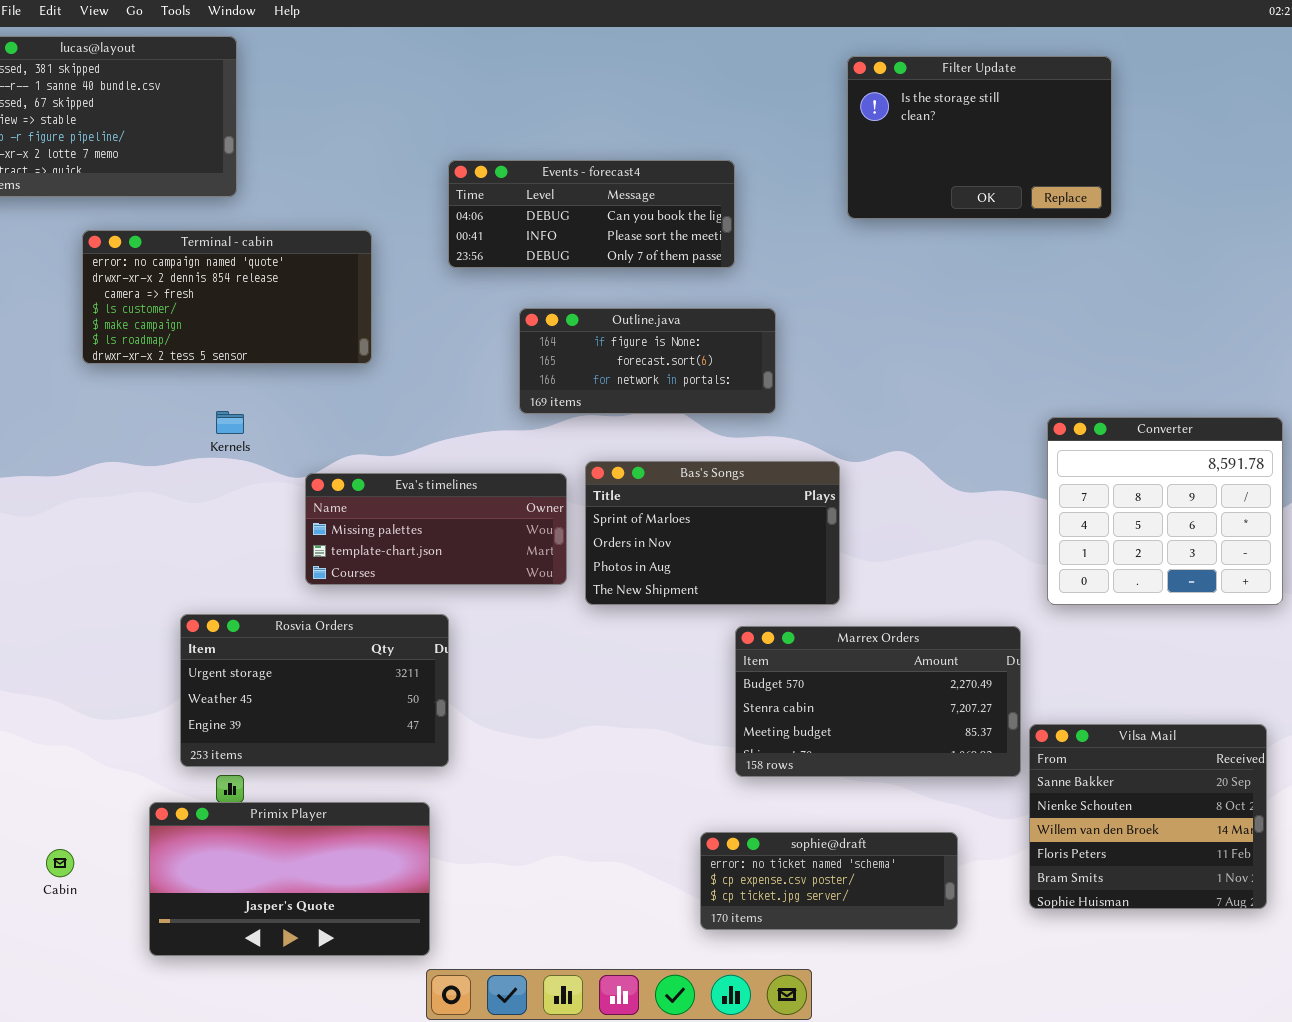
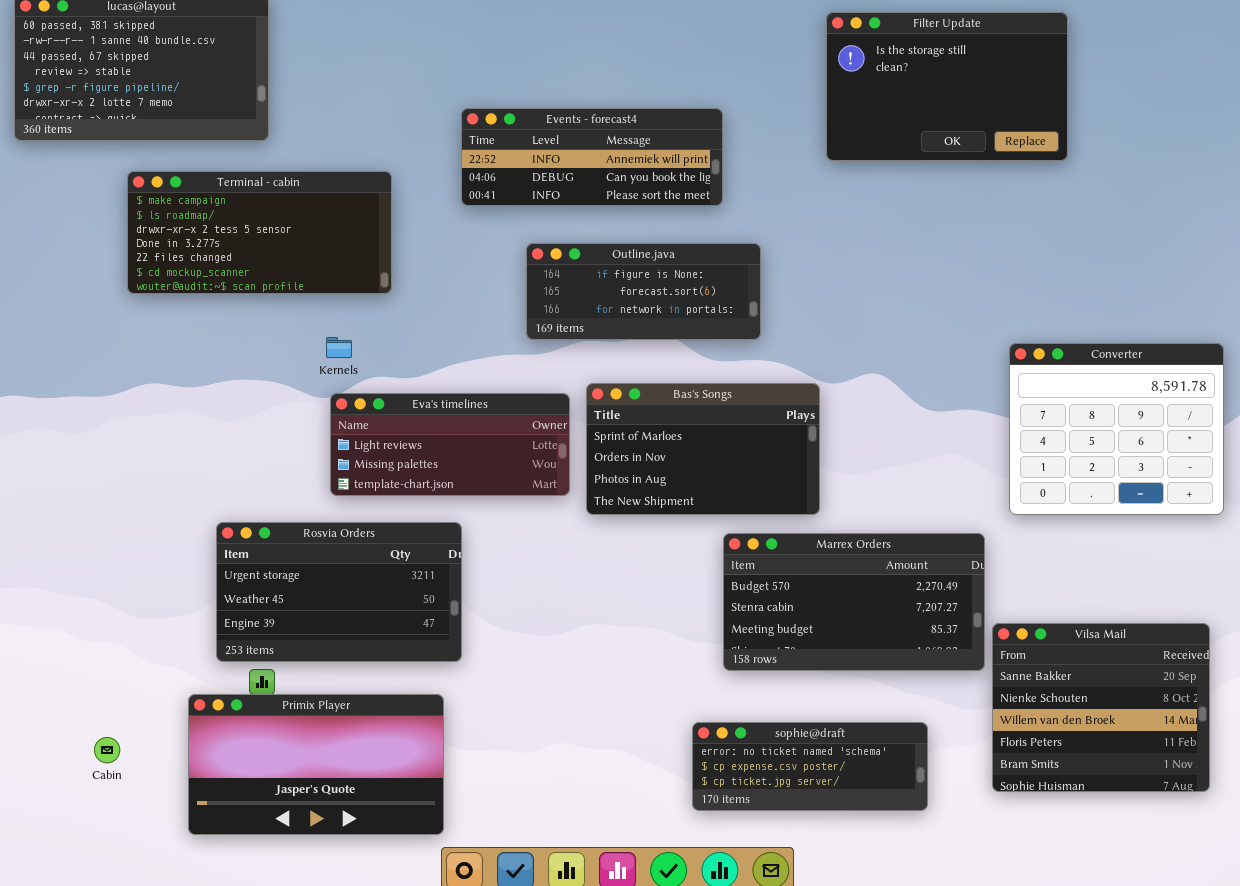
Events - forecast4: [448,160,735,268] -> [461,108,723,206], scrolled up 1 row
Terminal - cabin: [82,230,372,364] -> [127,171,392,294], scrolled down 4 rows
Kernels: [216,411,244,434] -> [326,337,352,358], moved
Eva's timelines: [305,473,567,585] -> [330,393,570,496], scrolled up 1 row

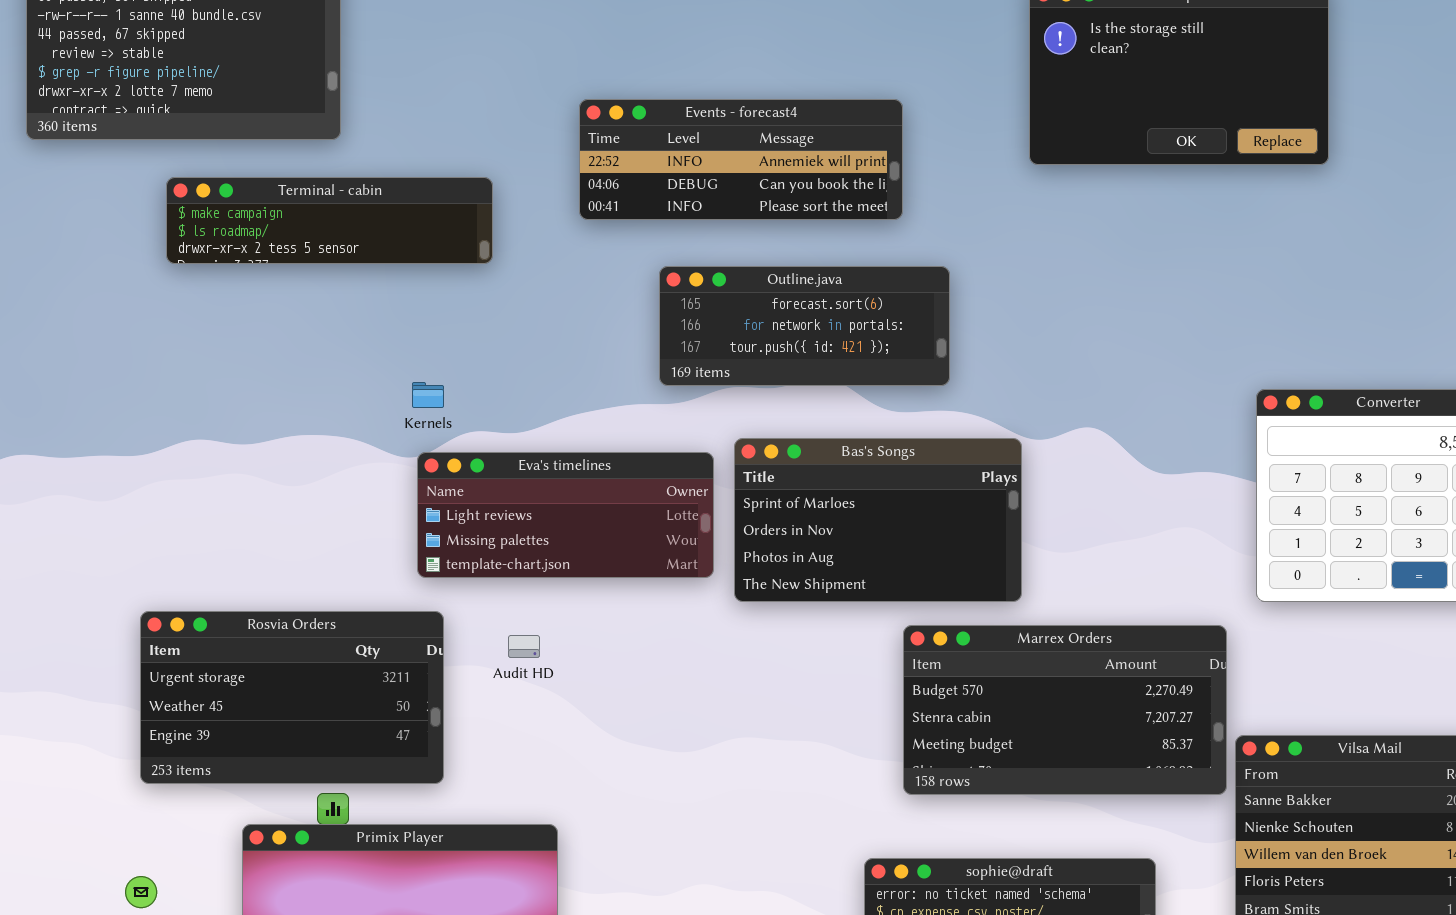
Terminal - cabin: [127,171,392,294] -> [166,177,493,264], resized
Outline.java: [526,243,761,340] -> [659,266,950,386], scrolled down 1 row
Rosvia Orders: [216,522,462,662] -> [140,611,444,784], moved

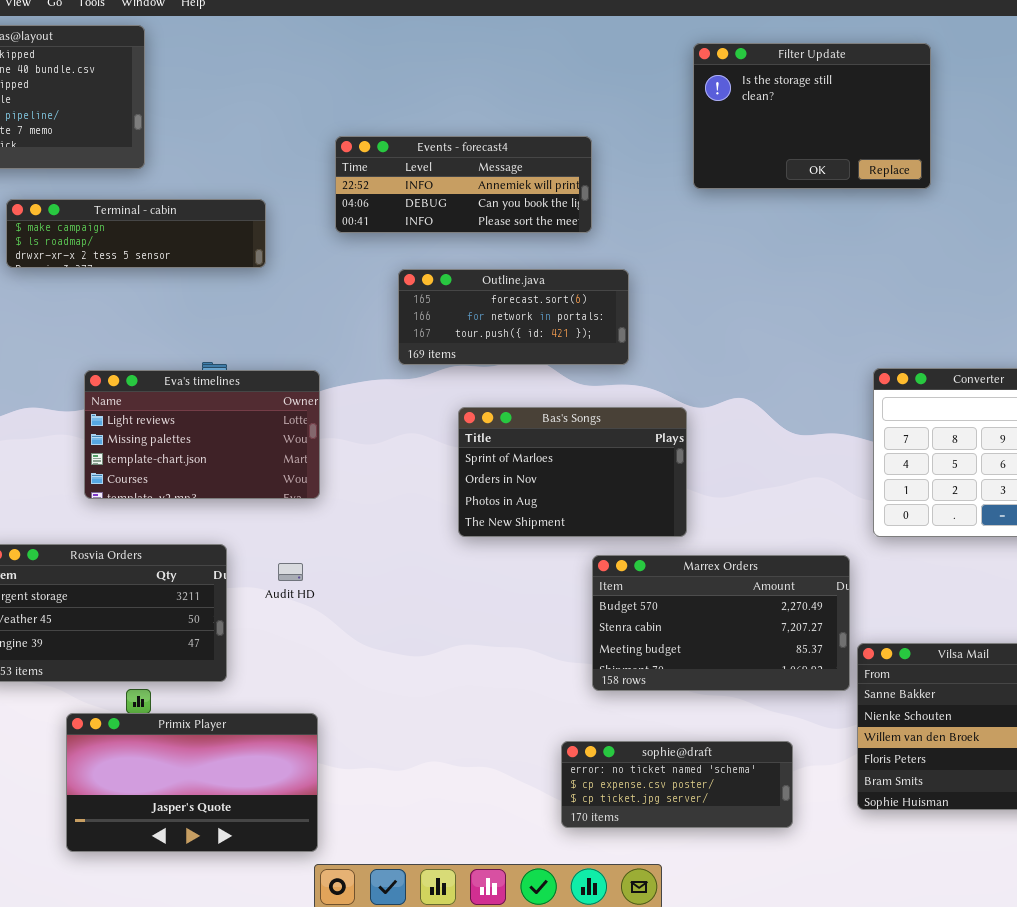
Eva's timelines: [417,452,714,578] -> [84,370,320,499], moved, resized

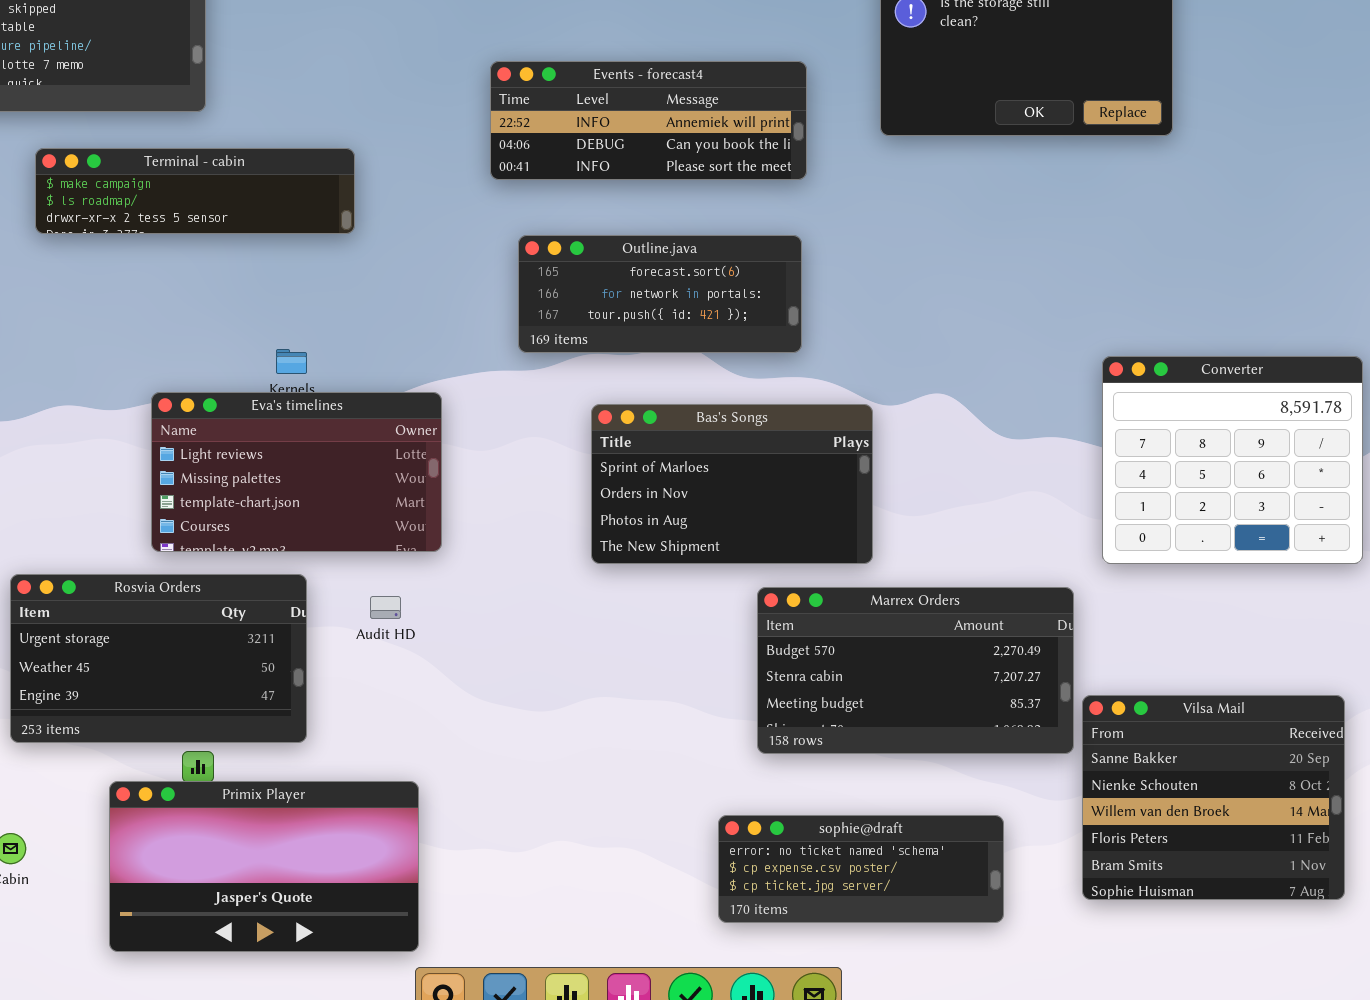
Events - forecast4: [335,136,592,233] -> [490,61,807,180], moved
Eva's timelines: [84,370,320,499] -> [151,392,442,552], moved

